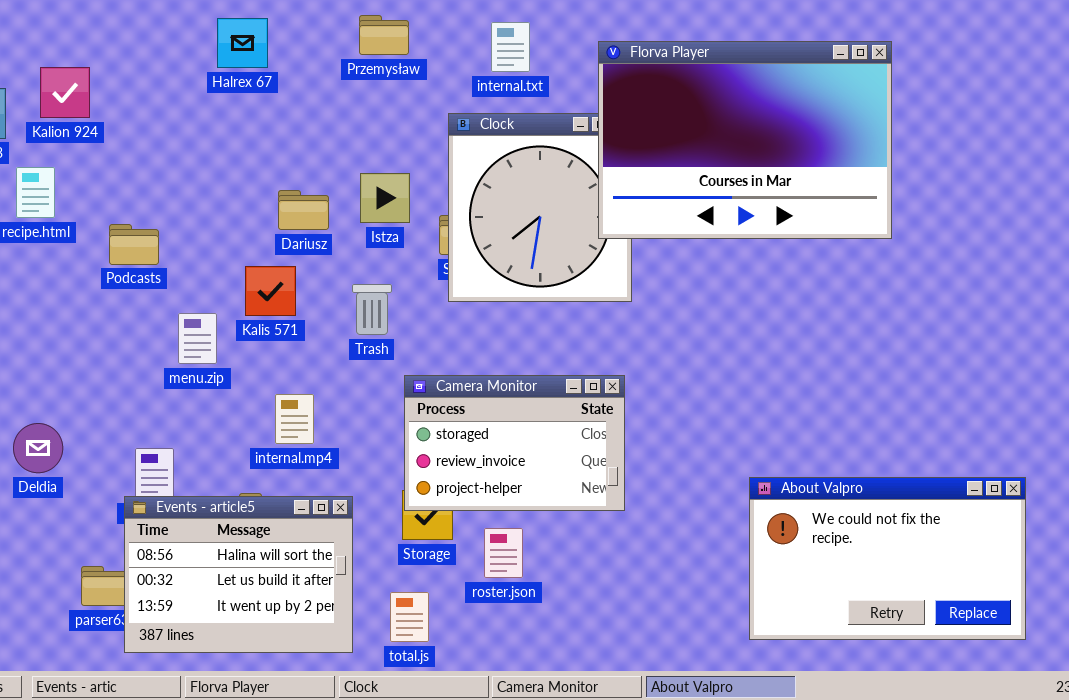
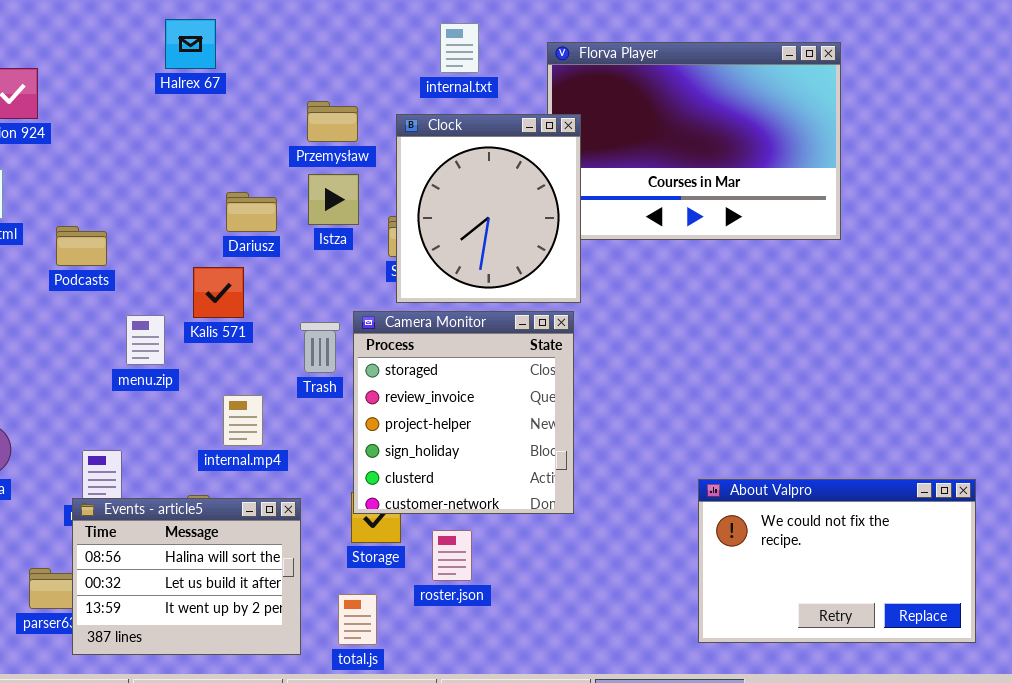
Przemysław: [359,15,409,55] -> [307,101,358,142], moved
Clock: [448,113,632,302] -> [396,114,581,303], raised
Trash: [352,284,392,335] -> [300,322,340,373], moved
Camera Monitor: [404,375,625,511] -> [353,311,574,514], resized

